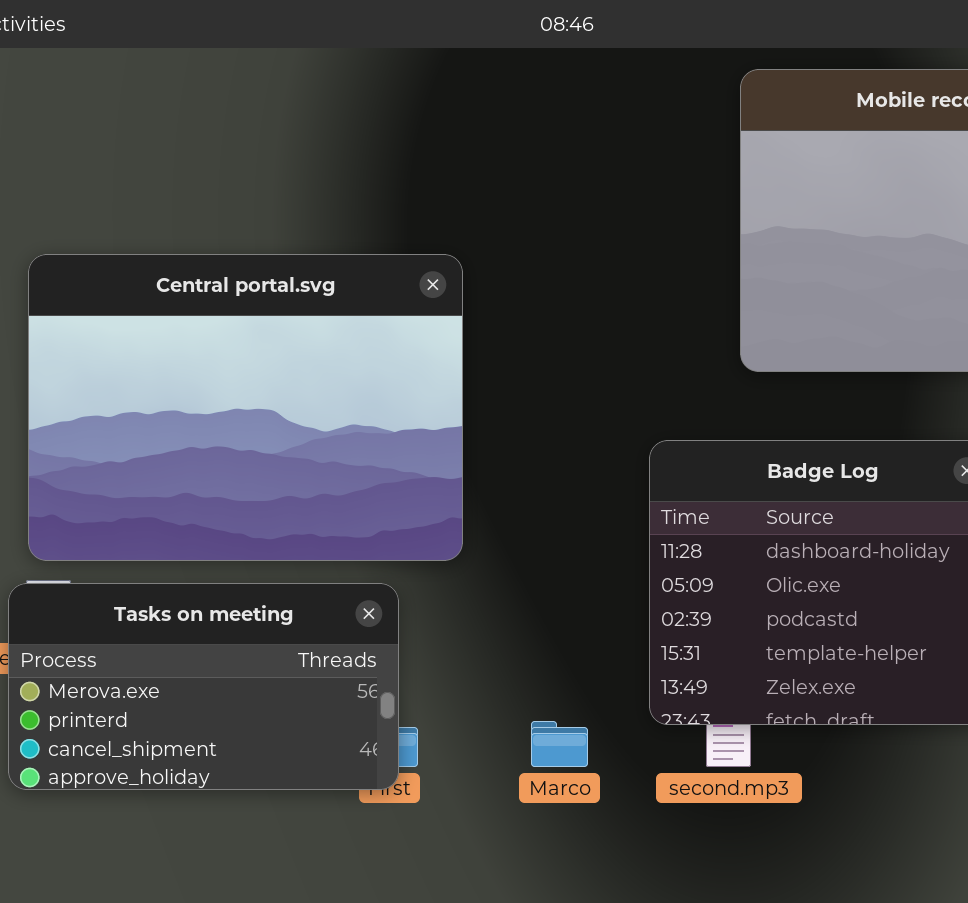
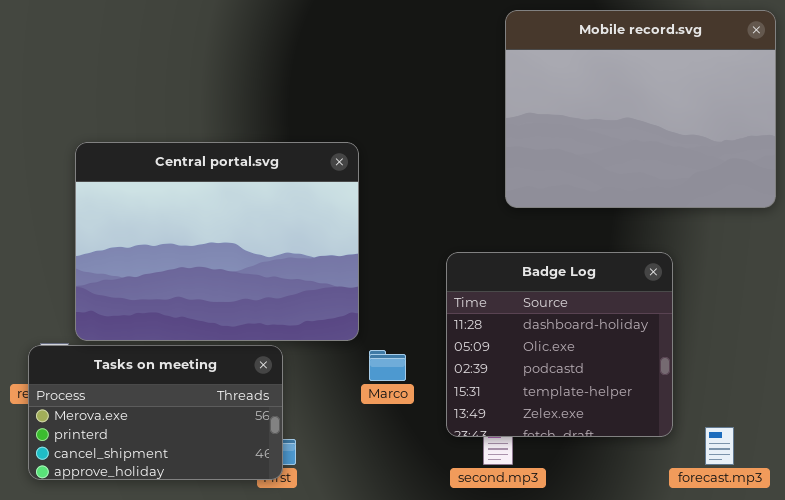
Central portal.svg: [28,254,463,561] -> [75,142,359,341], moved
Marco: [531,721,588,767] -> [369,350,406,381], moved

